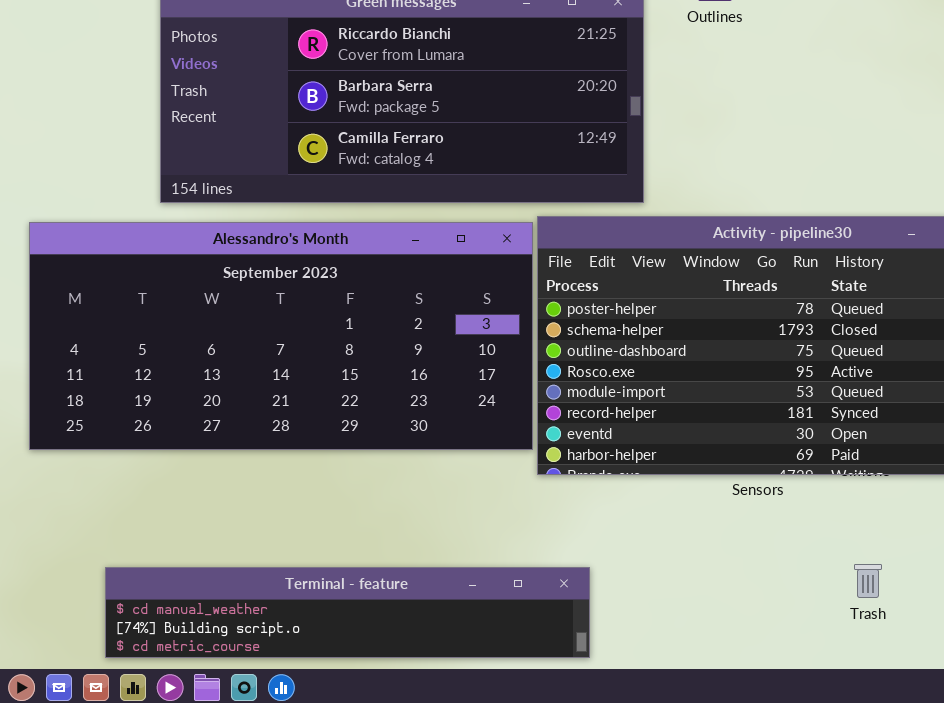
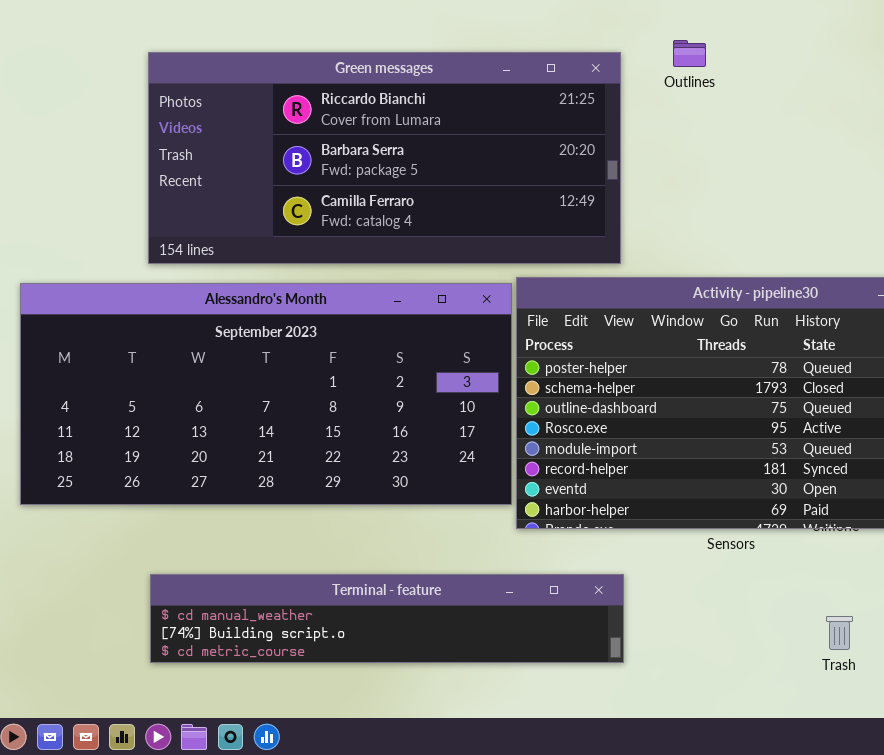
Terminal - feature: [105,567,590,658] -> [150,574,624,663], moved

